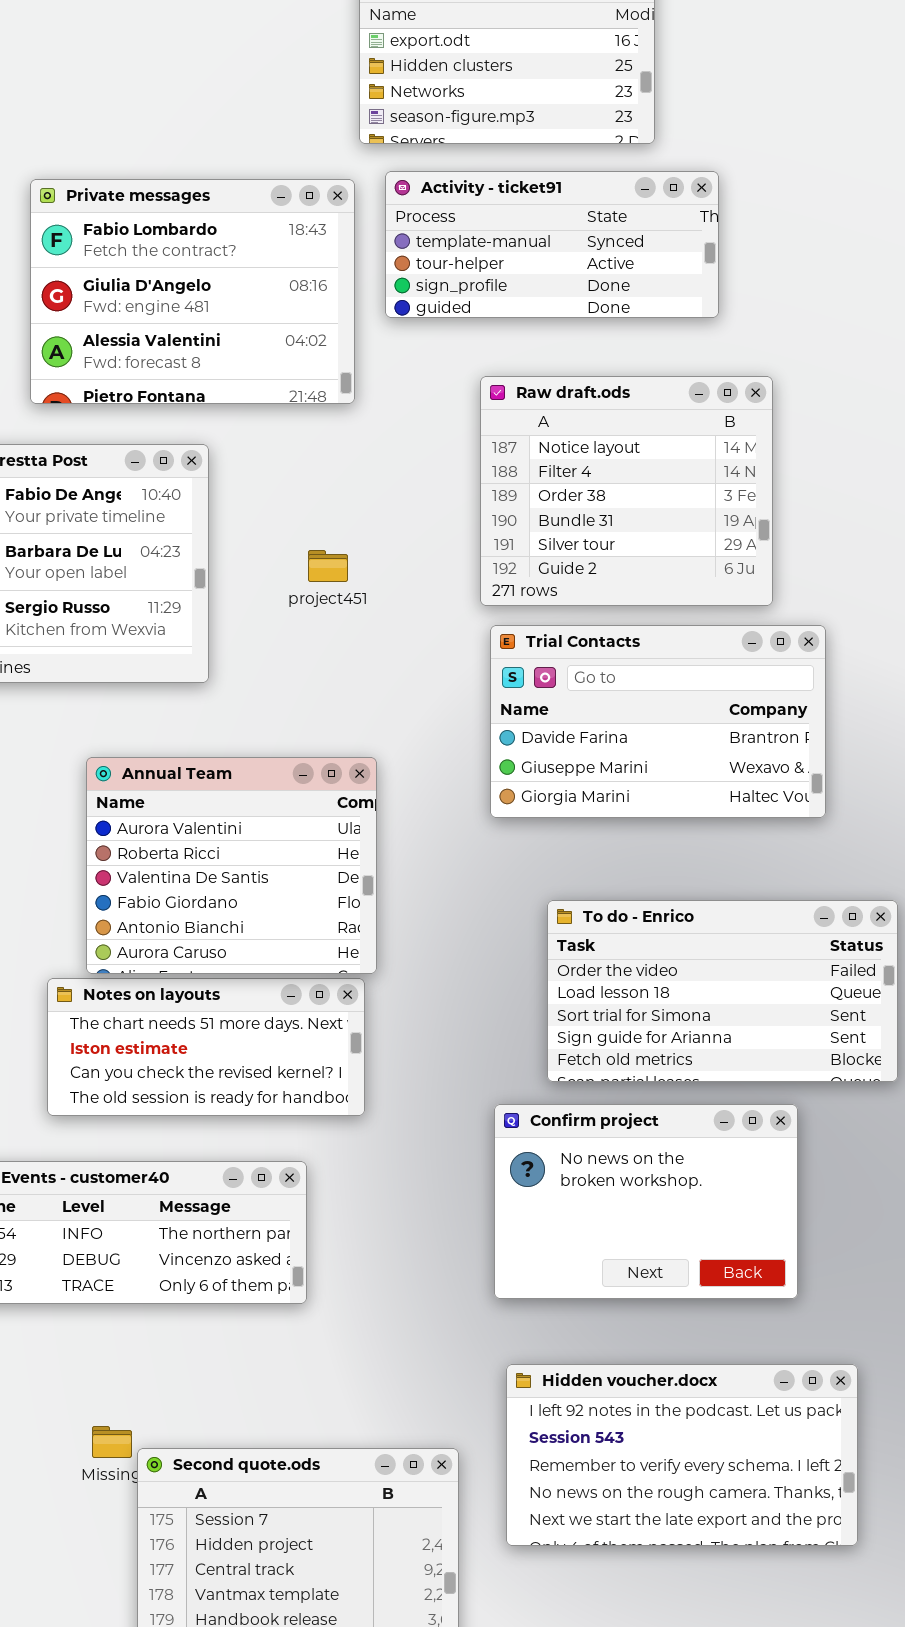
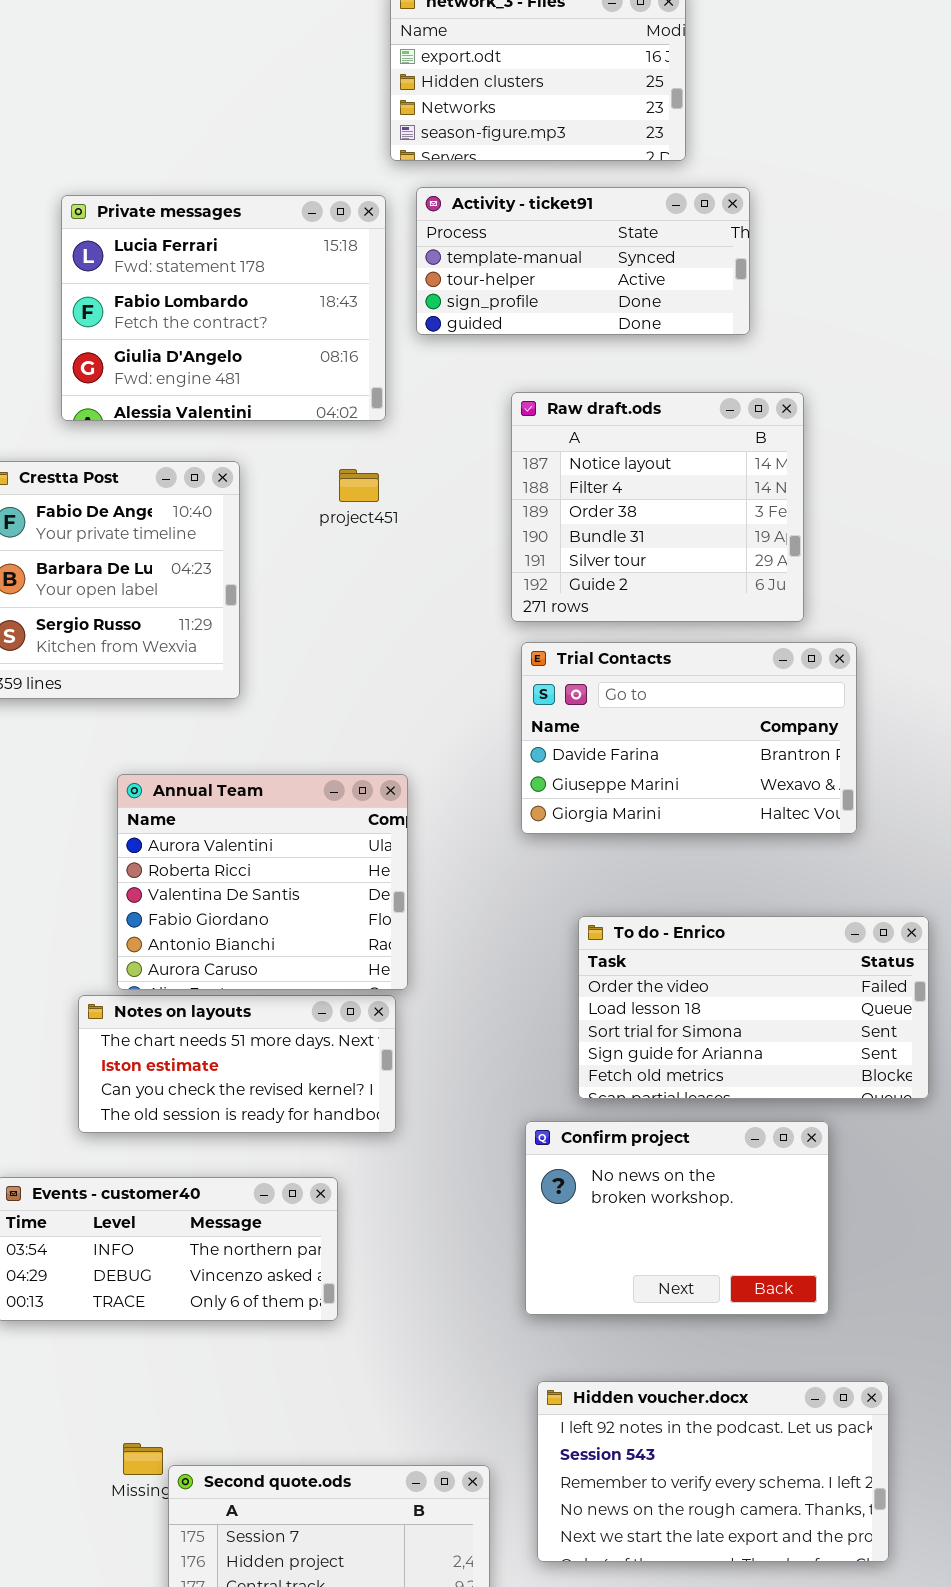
Private messages: [30,179,355,404] -> [61,195,386,421], scrolled up 1 row
project451: [308,550,348,582] -> [339,469,379,502], moved

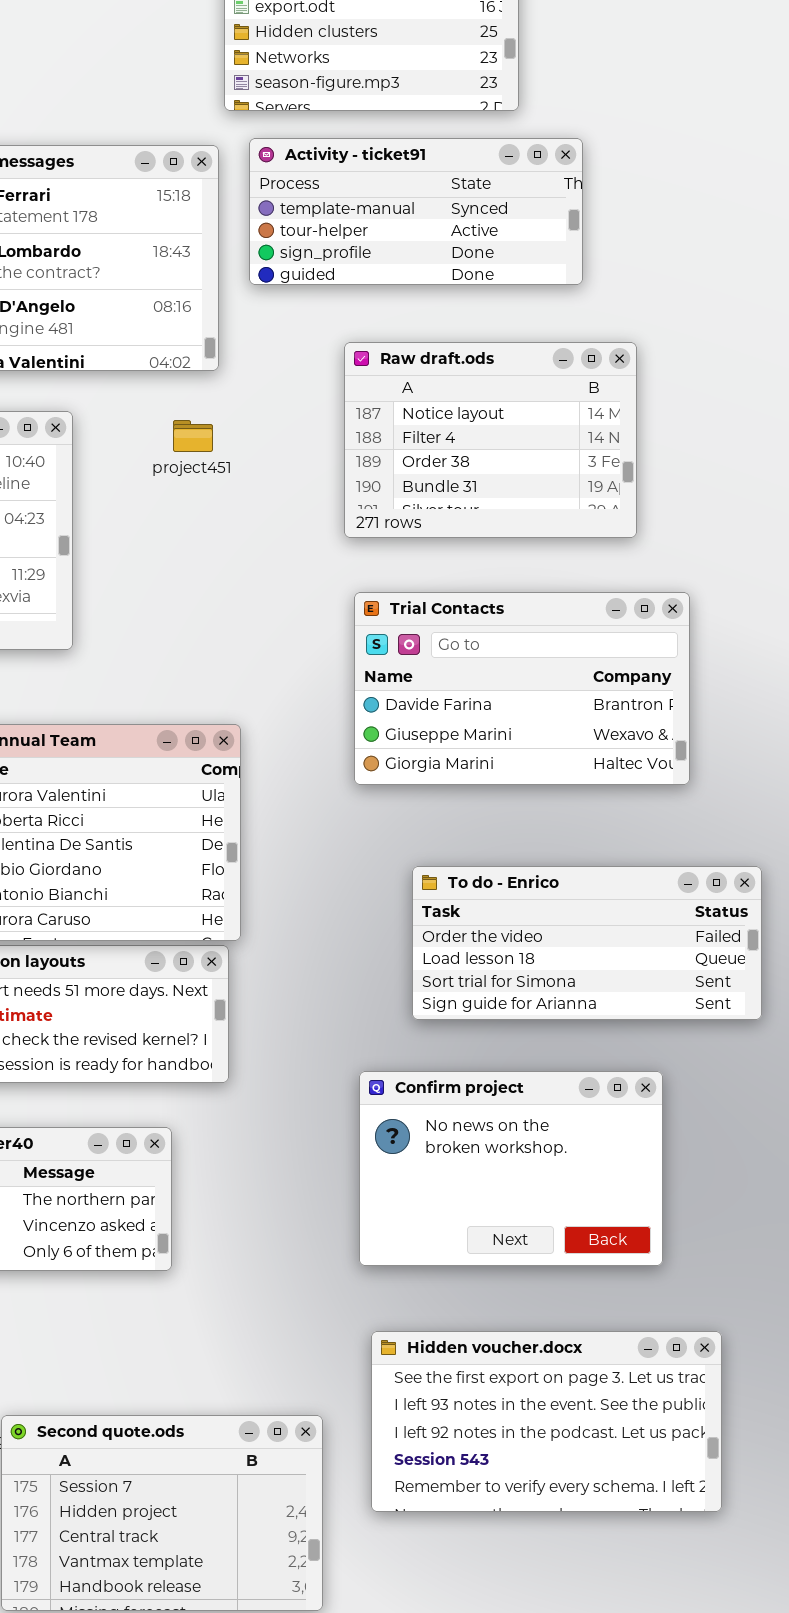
Raw draft.ods: [511,392,804,622] -> [344,342,637,538], resized
To do - Enrico: [578,916,929,1099] -> [412,866,762,1020], resized
Hidden voucher.docx: [537,1381,889,1562] -> [371,1331,722,1512], scrolled up 2 rows

